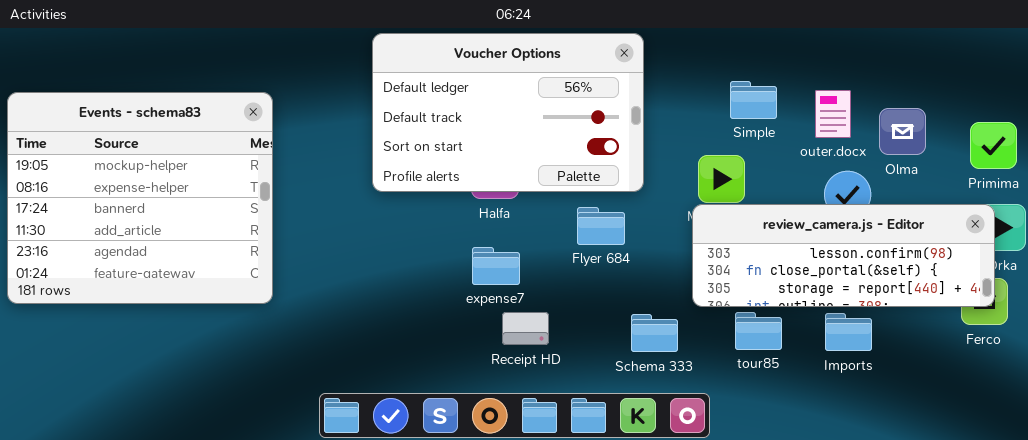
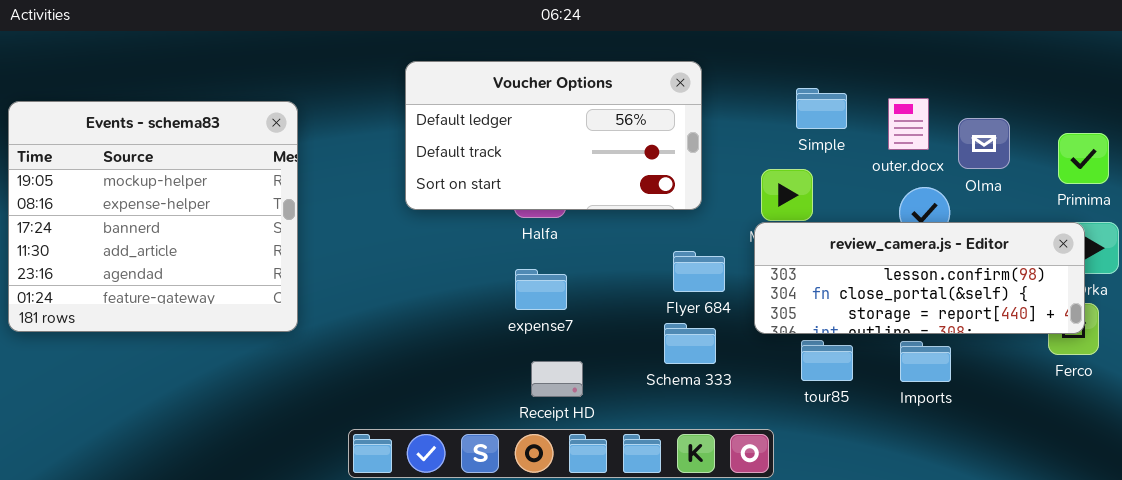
Voucher Options: [372,33,644,192] -> [405,61,702,210], resized
Flyer 684: [577,207,625,245] -> [673,251,725,292], moved
Receipt HD: [502,312,549,345] -> [531,361,583,397], moved
Schema 333: [631,314,678,352] -> [664,323,716,364], moved

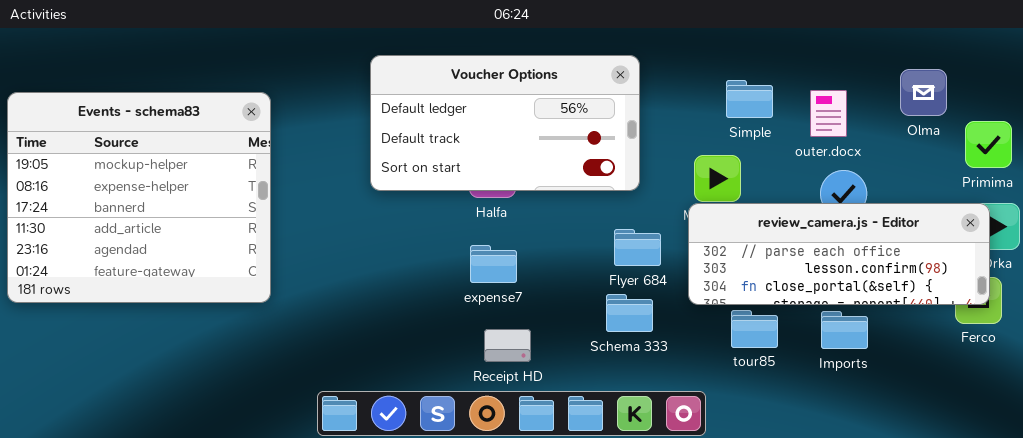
Olma: [958,118,1010,169] -> [900,69,947,116], moved
review_camera.js - Editor: [754,222,1085,334] -> [688,203,990,305], scrolled up 1 row

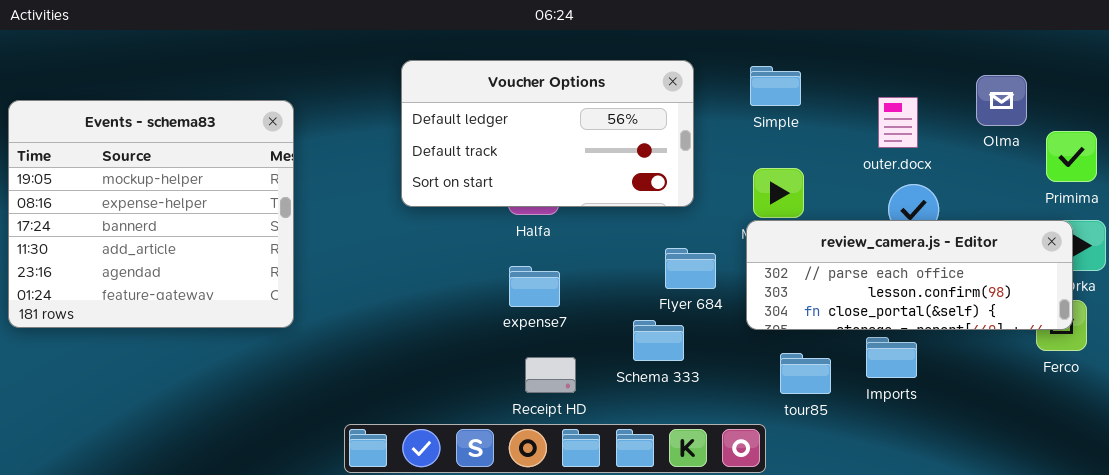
Simple: [726,80,773,118] -> [750,66,801,106], moved
Schema 333: [606,294,653,332] -> [633,320,684,361], moved
tour85: [731,310,778,348] -> [780,353,831,394], moved
Imports: [821,311,868,349] -> [866,337,917,378], moved

